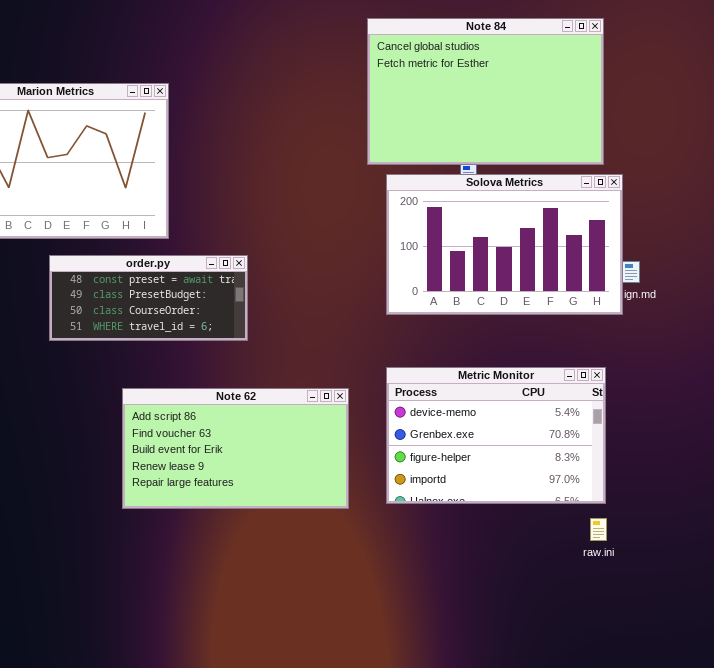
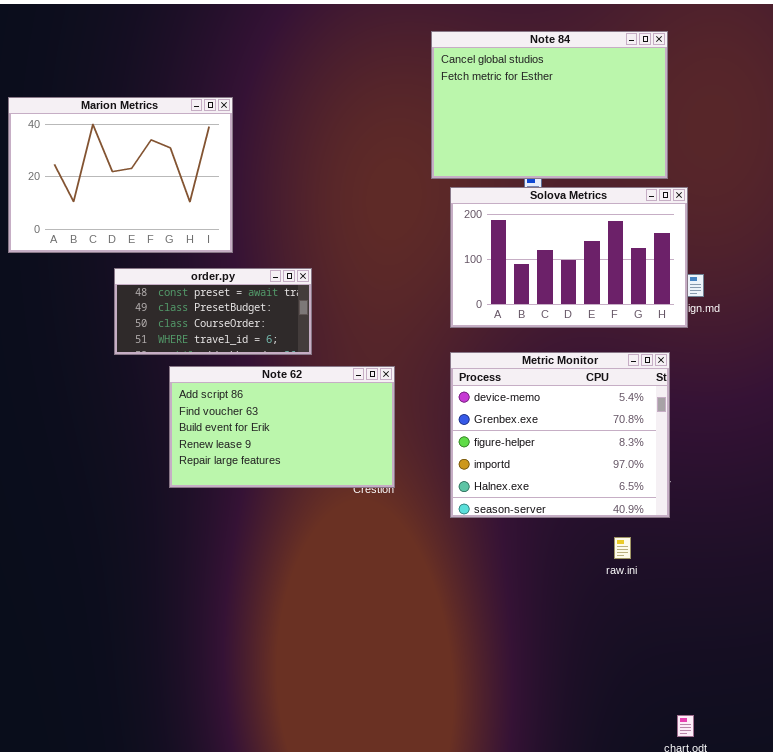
Metric Monitor: [386,367,606,504] -> [450,352,670,518], resized
Note 62: [122,388,349,509] -> [169,366,395,488], moved
raw.ini: [590,518,607,541] -> [614,537,631,559], moved

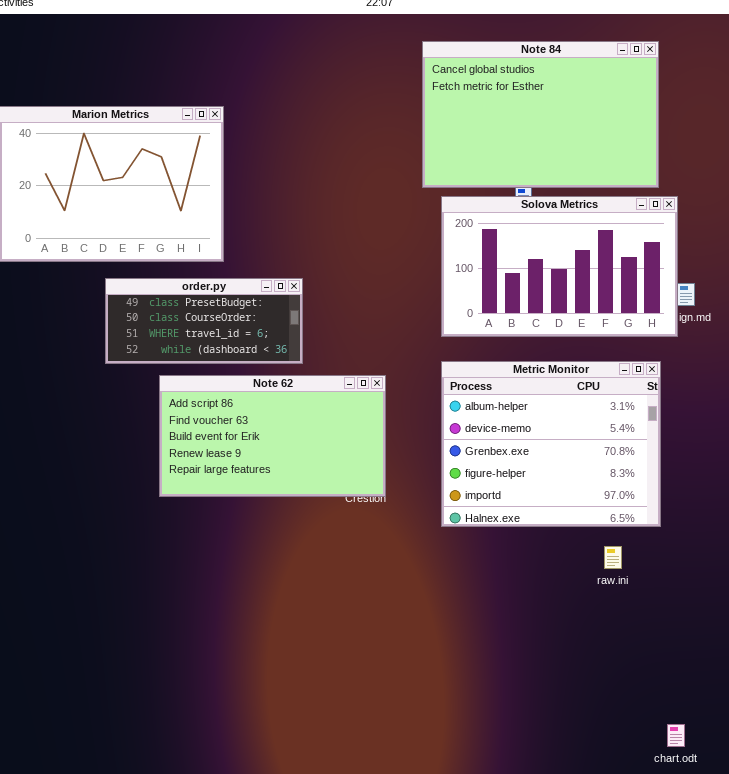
order.py: [114,268,312,355] -> [105,278,303,364], scrolled down 1 row
Metric Monitor: [450,352,670,518] -> [441,361,661,527], scrolled up 1 row

